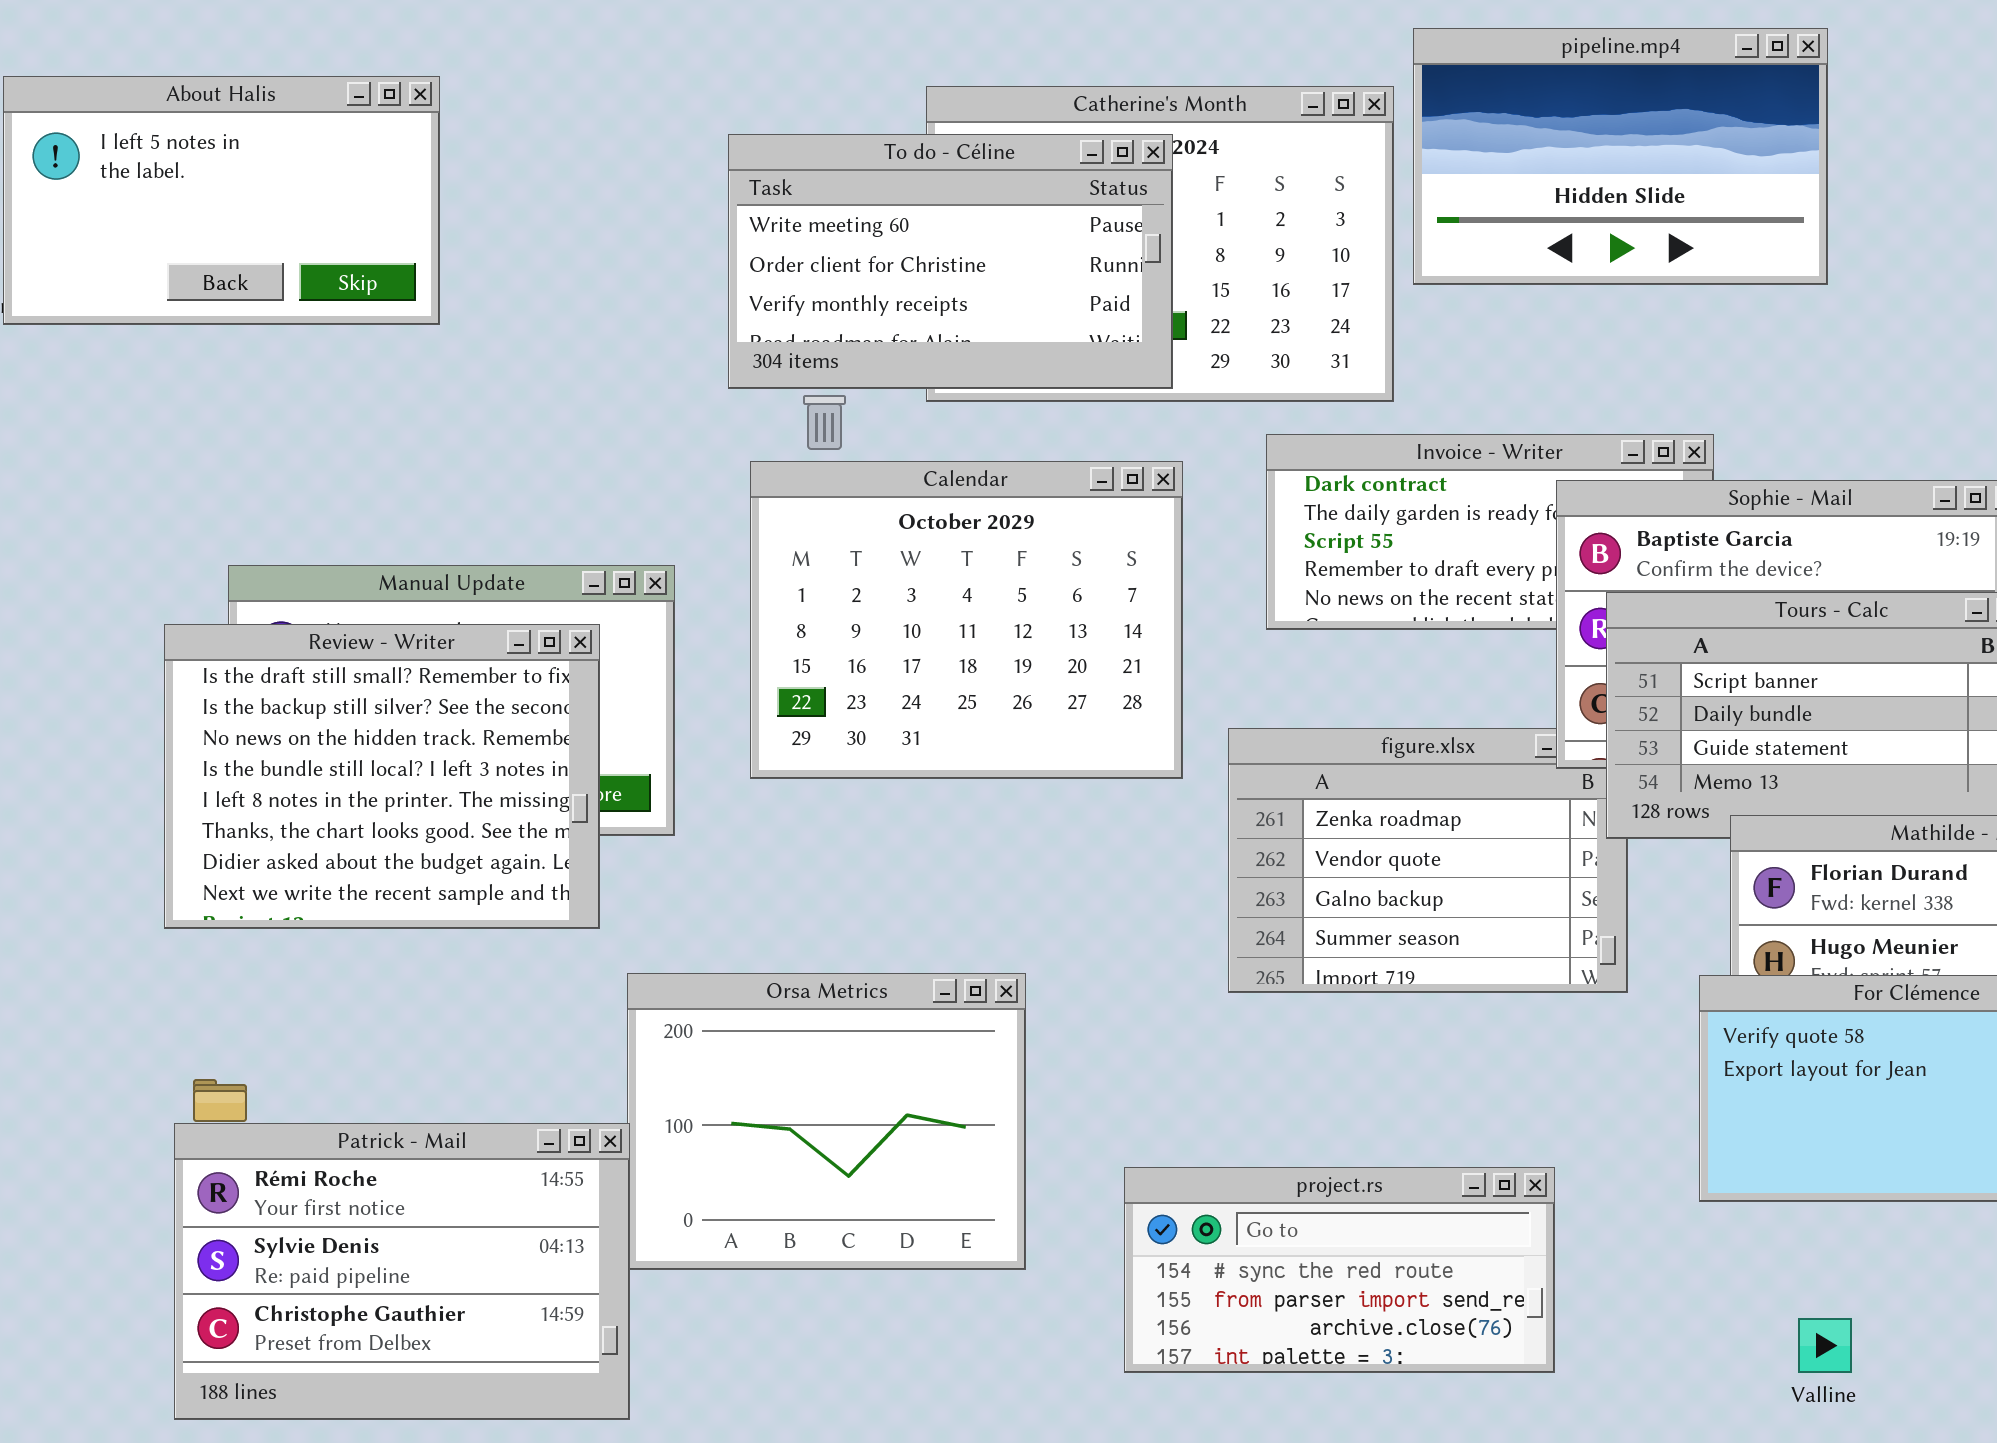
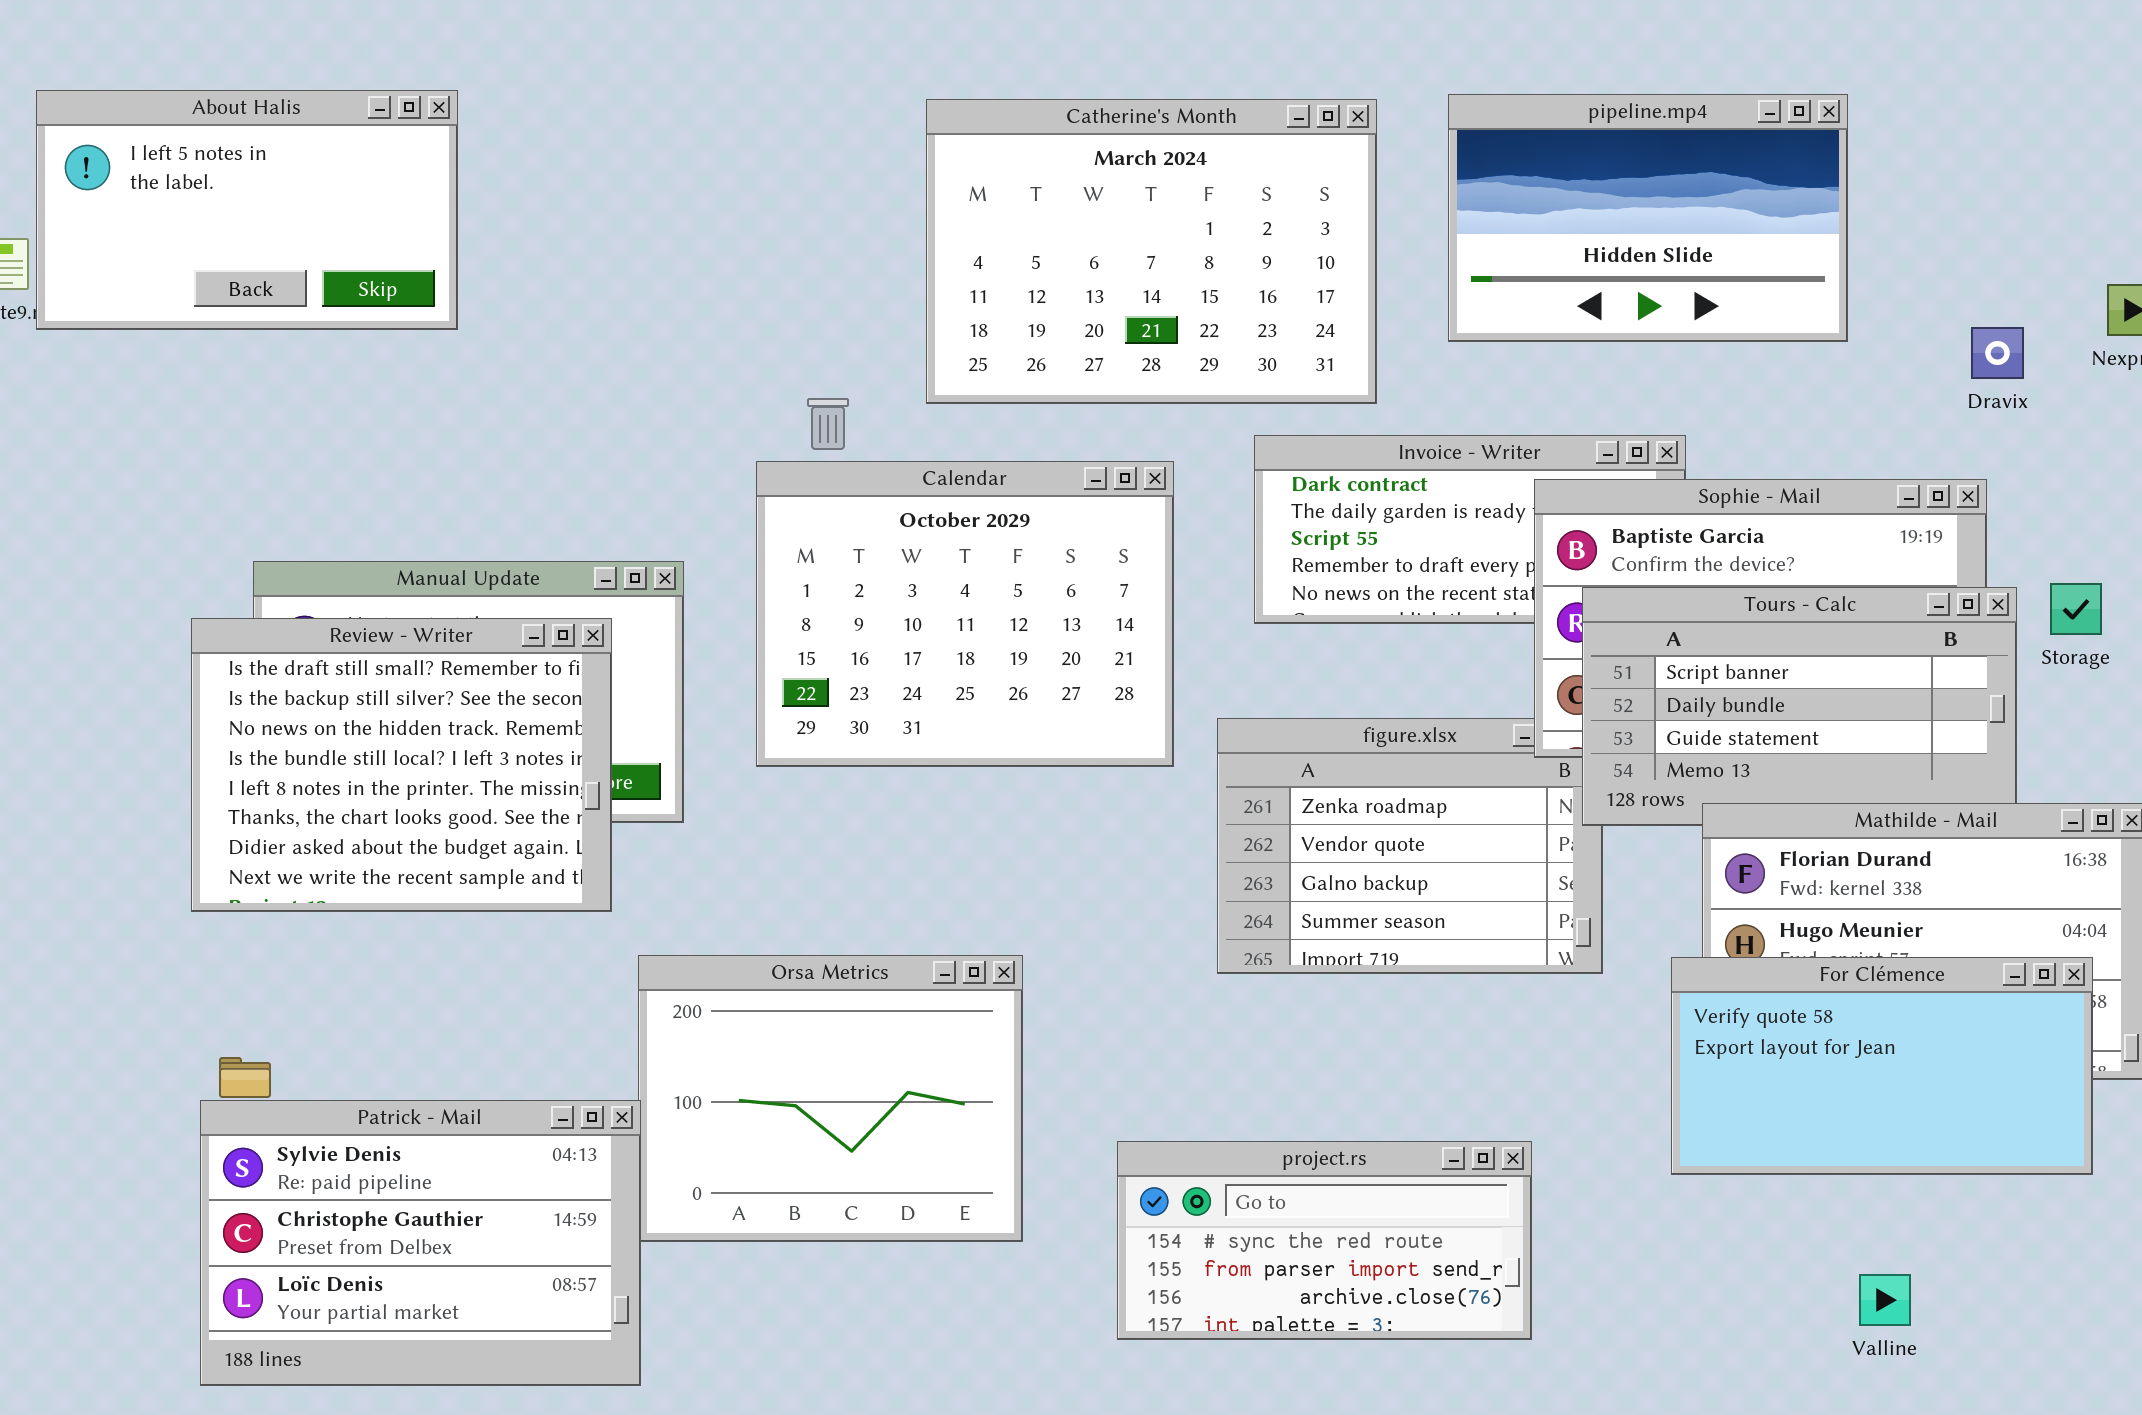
pipeline.mp4: [1413,28,1828,285] -> [1448,94,1848,342], moved
To do - Céline: [728,134,1173,389] -> none, closed
Patrick - Mail: [174,1123,630,1420] -> [200,1100,641,1386], scrolled down 1 row
Valline: [1798,1318,1852,1373] -> [1859,1274,1911,1326], moved

